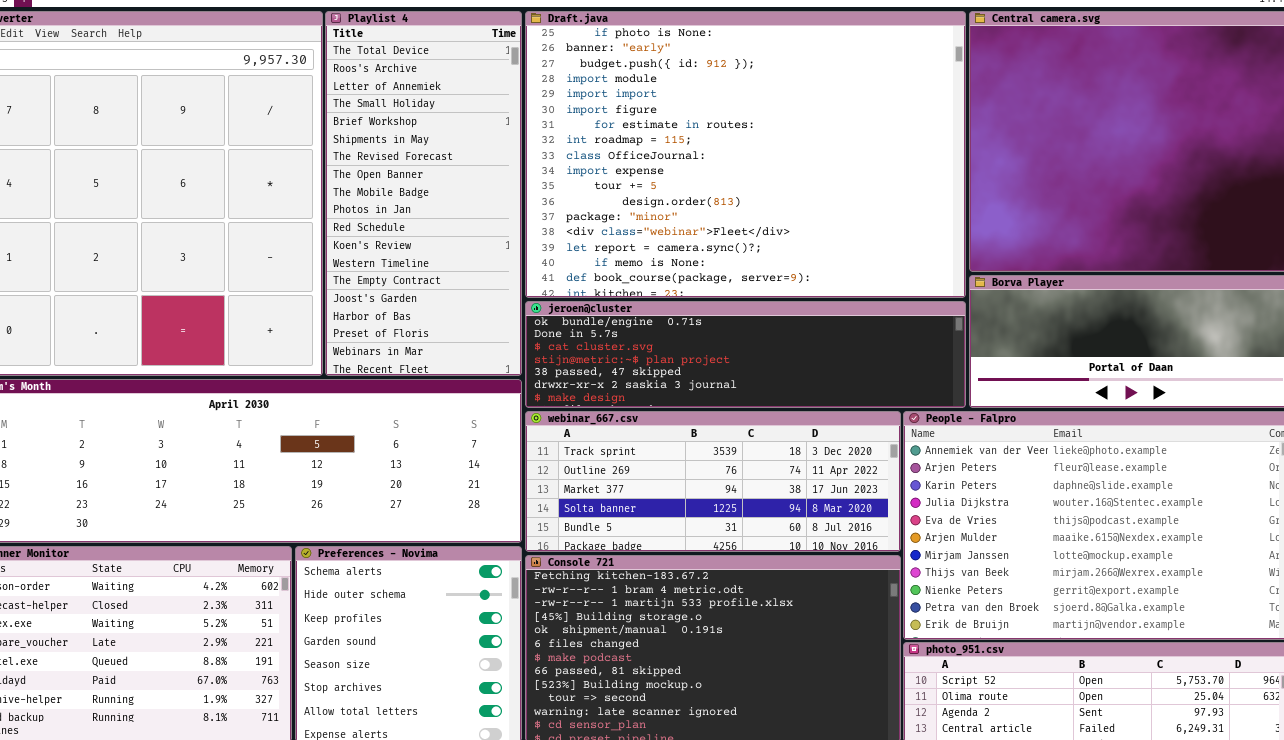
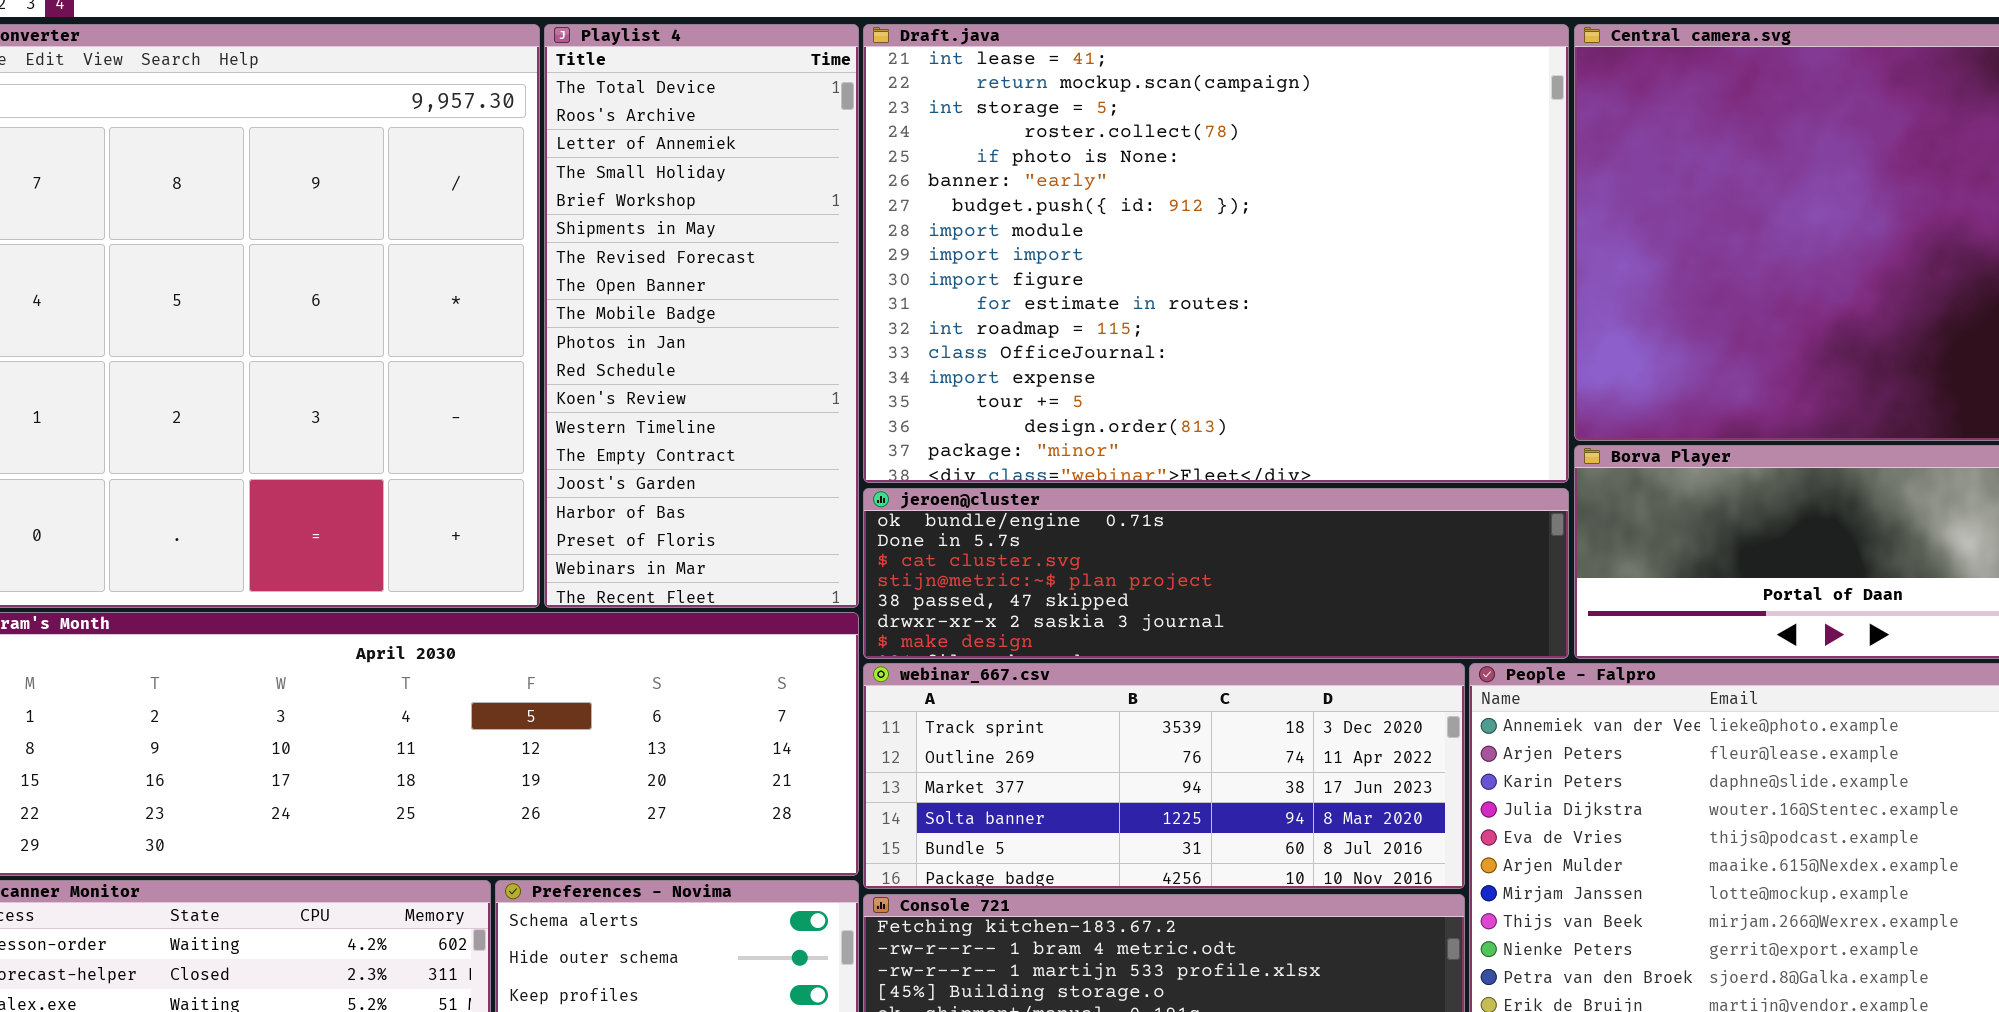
Draft.java: [525,11,966,298] -> [863,24,1569,483], scrolled up 4 rows

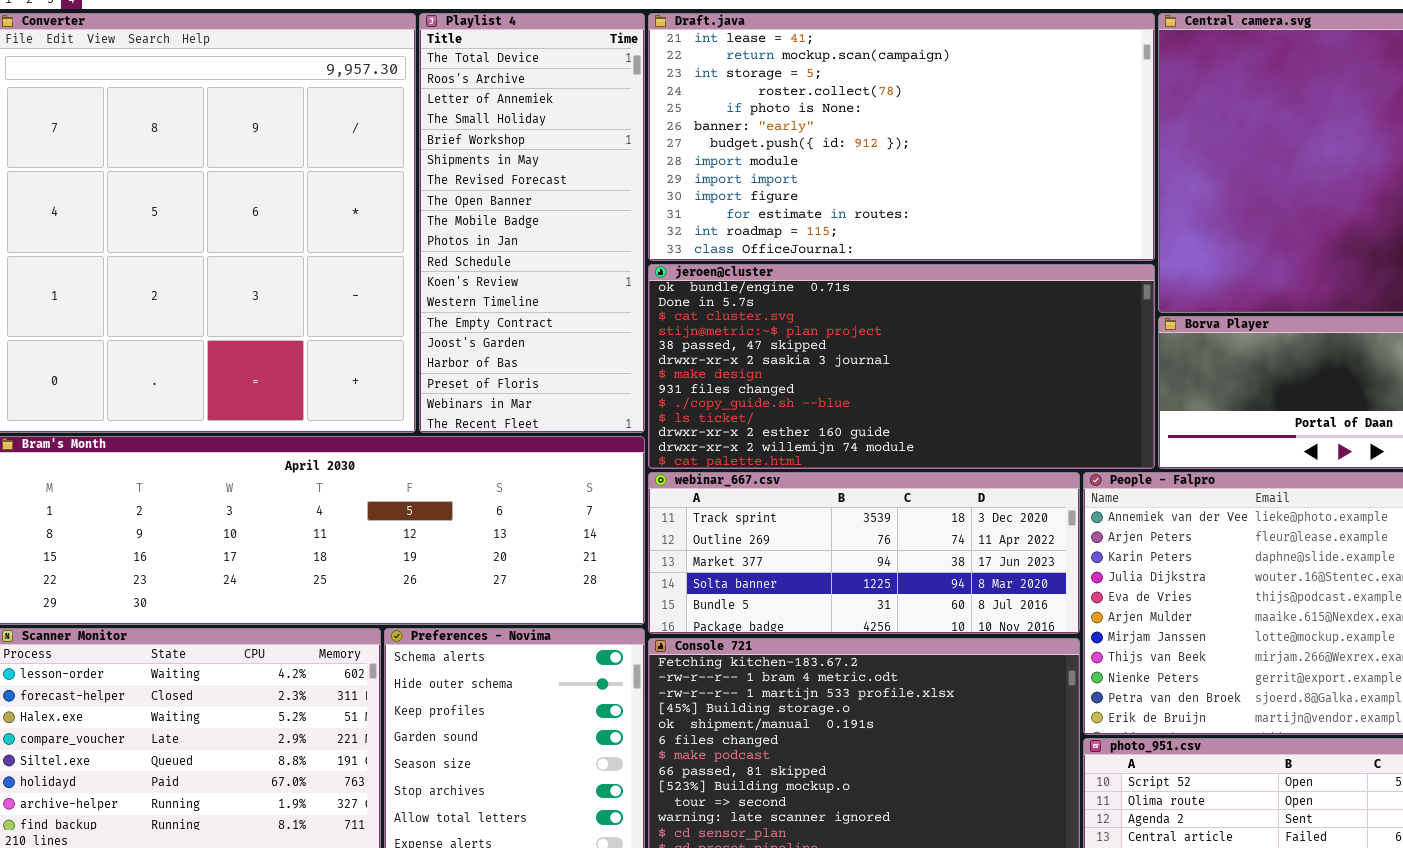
Draft.java: [863,24,1569,483] -> [648,13,1155,261], resized
jeroen@cluster: [863,488,1569,659] -> [648,264,1155,469], resized

